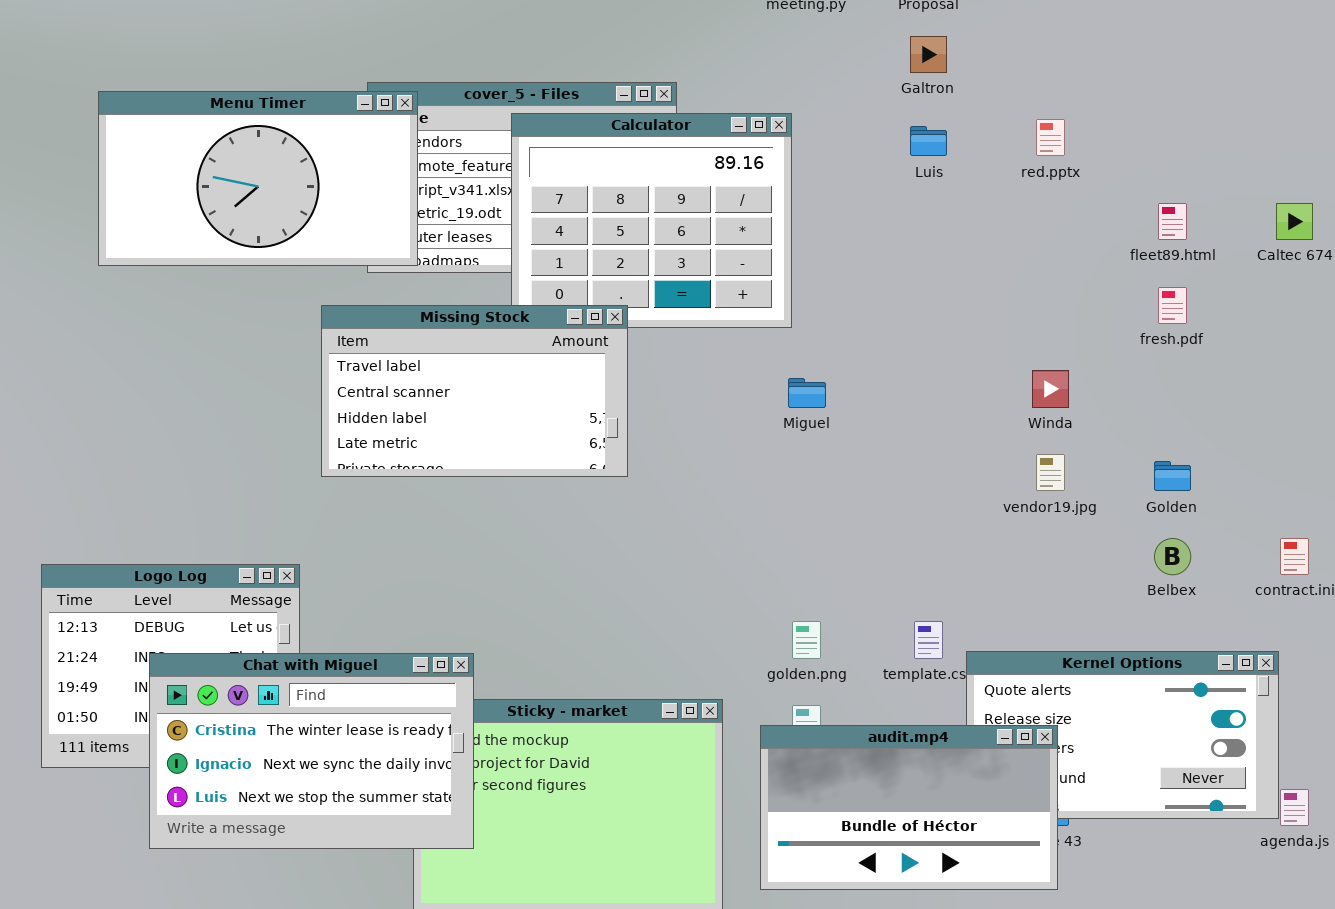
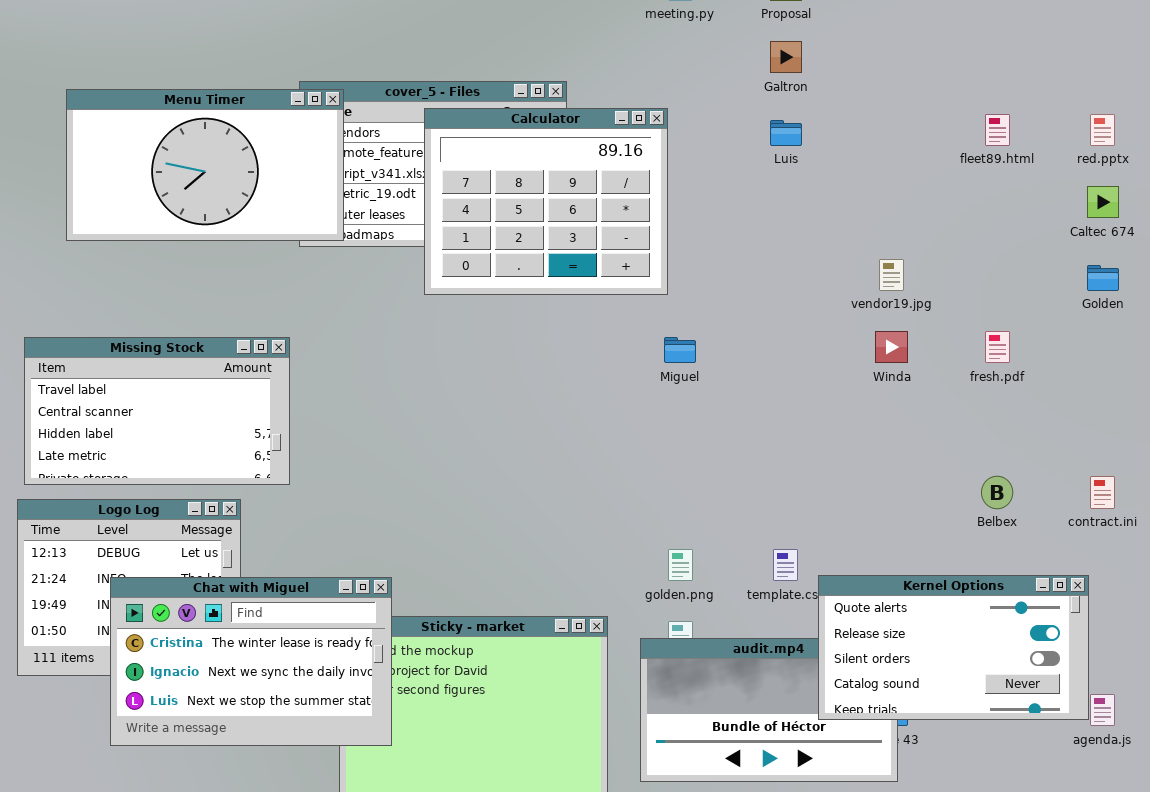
red.pptx: [1036,119,1065,156] -> [1090,114,1115,146], moved
fleet89.html: [1158,203,1187,240] -> [985,114,1010,146], moved
fresh.pdf: [1158,287,1187,324] -> [985,331,1010,363], moved
Missing Stock: [321,305,628,477] -> [24,337,290,485], moved
vendor19.jpg: [1036,454,1065,491] -> [879,259,904,291], moved
Golden: [1154,461,1191,491] -> [1087,265,1119,291], moved
Kernel Options: [966,651,1279,819] -> [818,575,1089,720], raised

